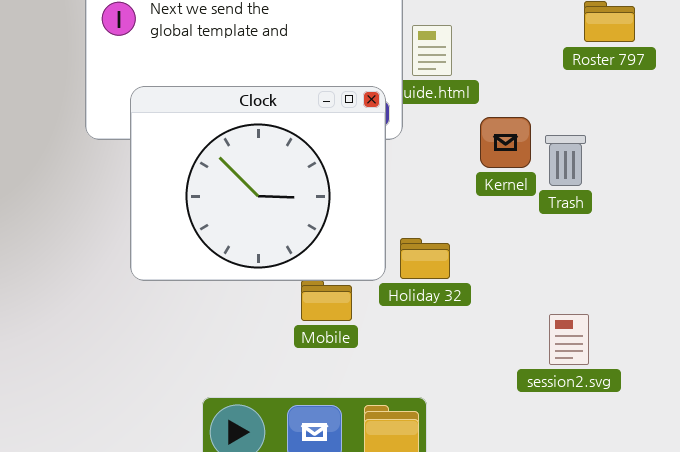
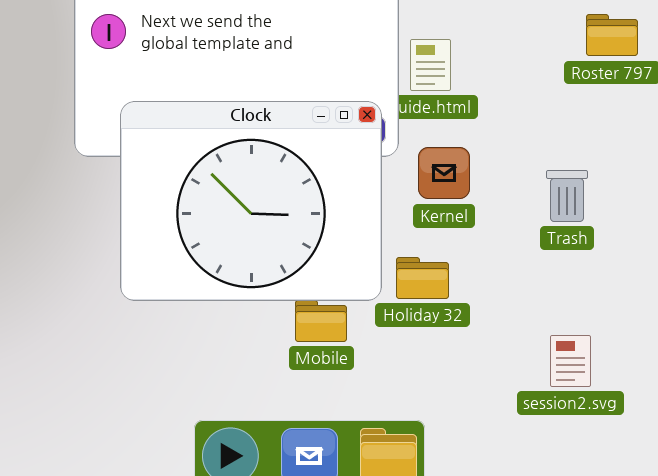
Kernel: [480,117,531,168] -> [418,147,470,199], moved
Trash: [545,135,586,186] -> [546,170,588,222], moved

